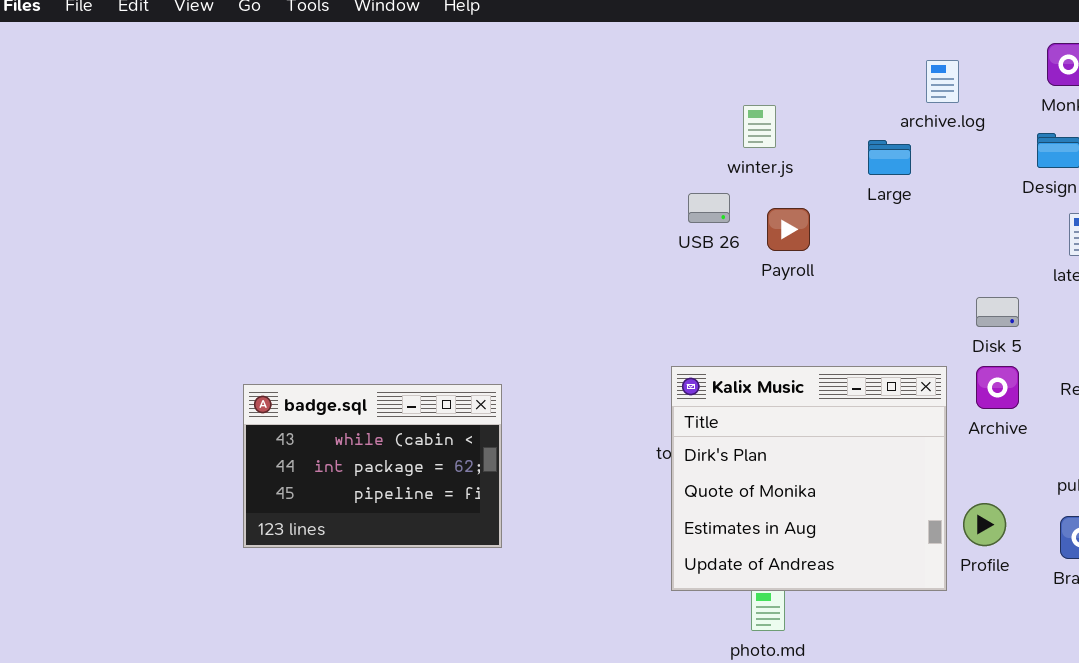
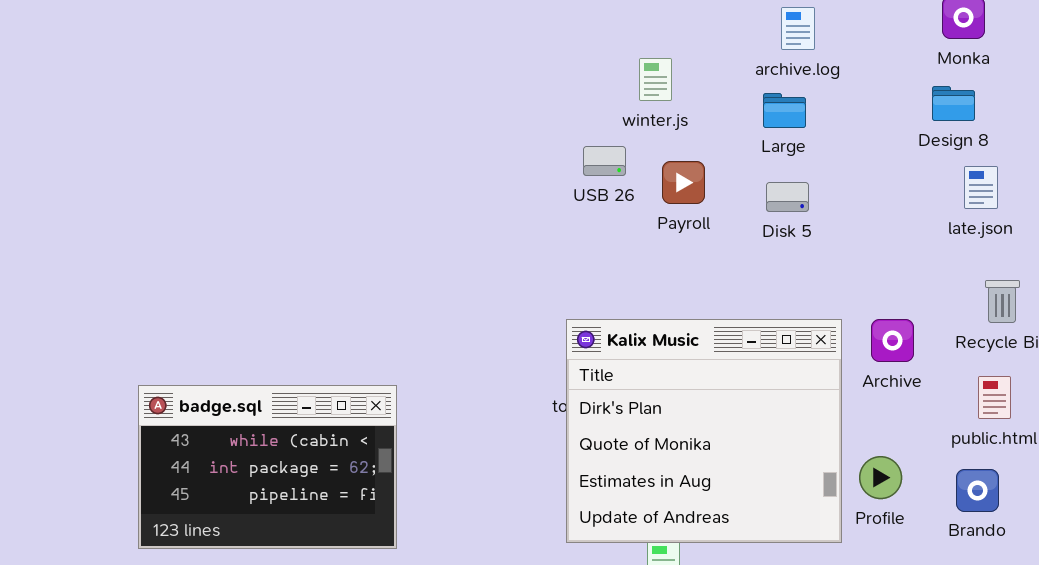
archive.log: [926,60,959,103] -> [781,7,815,50], moved
Disk 5: [976,297,1019,327] -> [766,182,809,212], moved
badge.sql: [243,384,502,548] -> [138,385,397,549], moved

